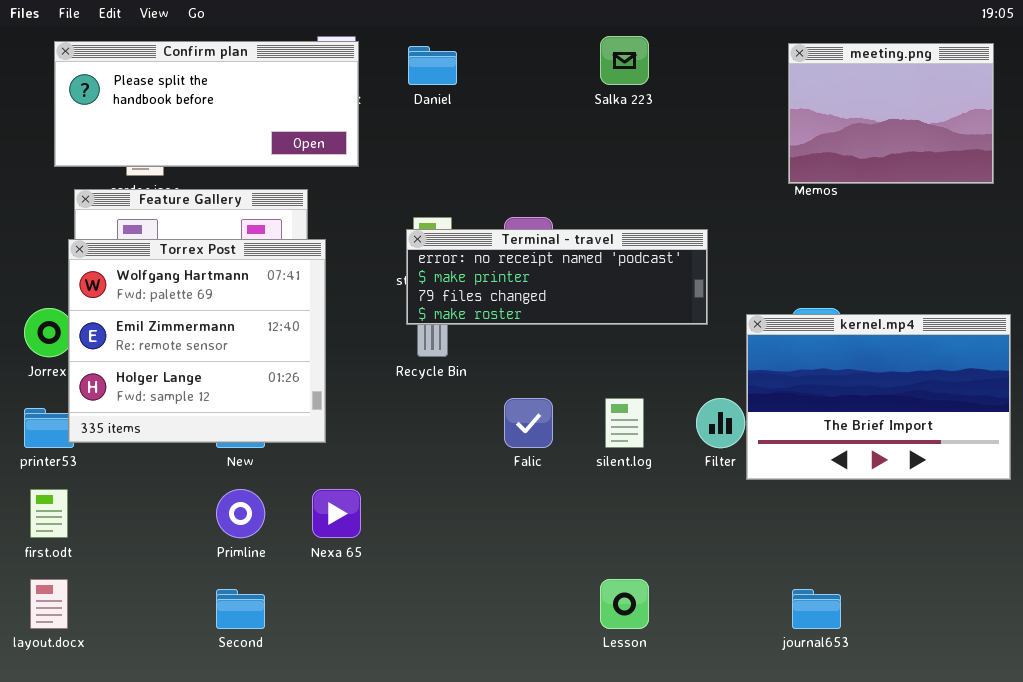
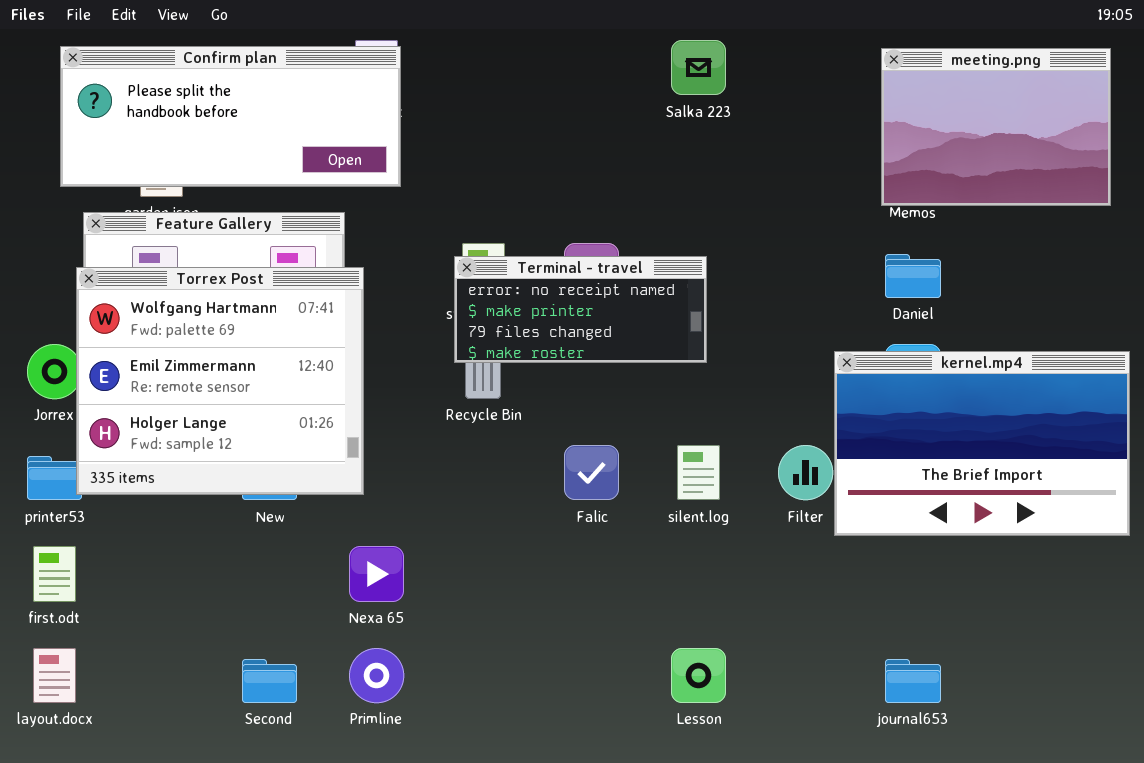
Daniel: [408,46,457,85] -> [885,254,941,298], moved
Terminal - travel: [406,229,708,325] -> [454,256,707,363], resized
Primline: [216,489,265,538] -> [349,648,404,703], moved

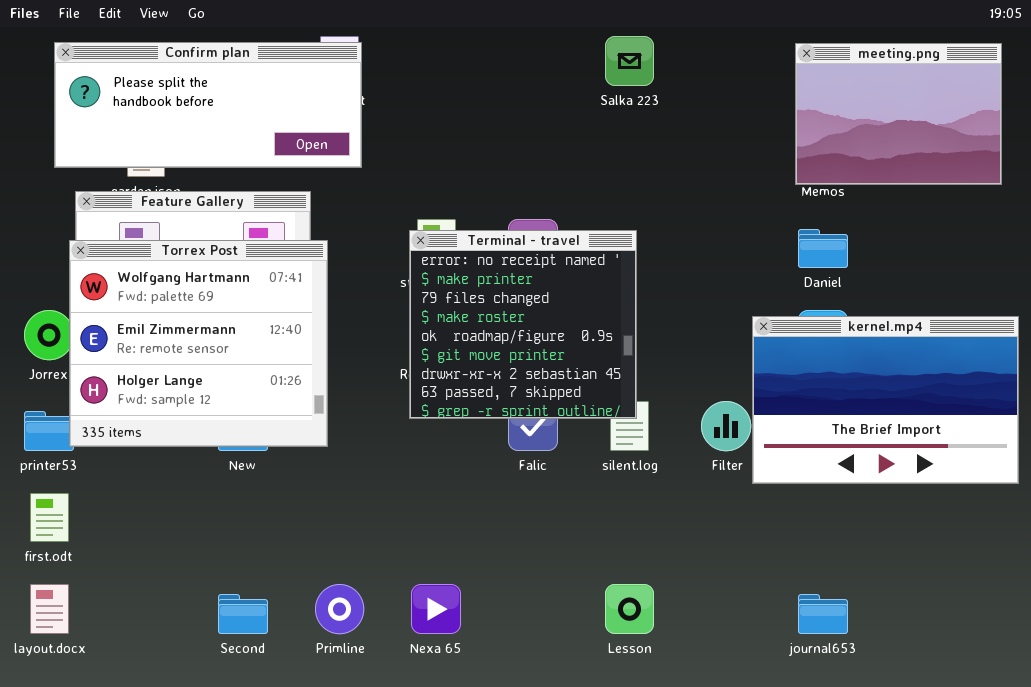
Terminal - travel: [454,256,707,363] -> [409,230,637,419], resized
Nexa 65: [349,546,404,602] -> [411,584,461,634], moved

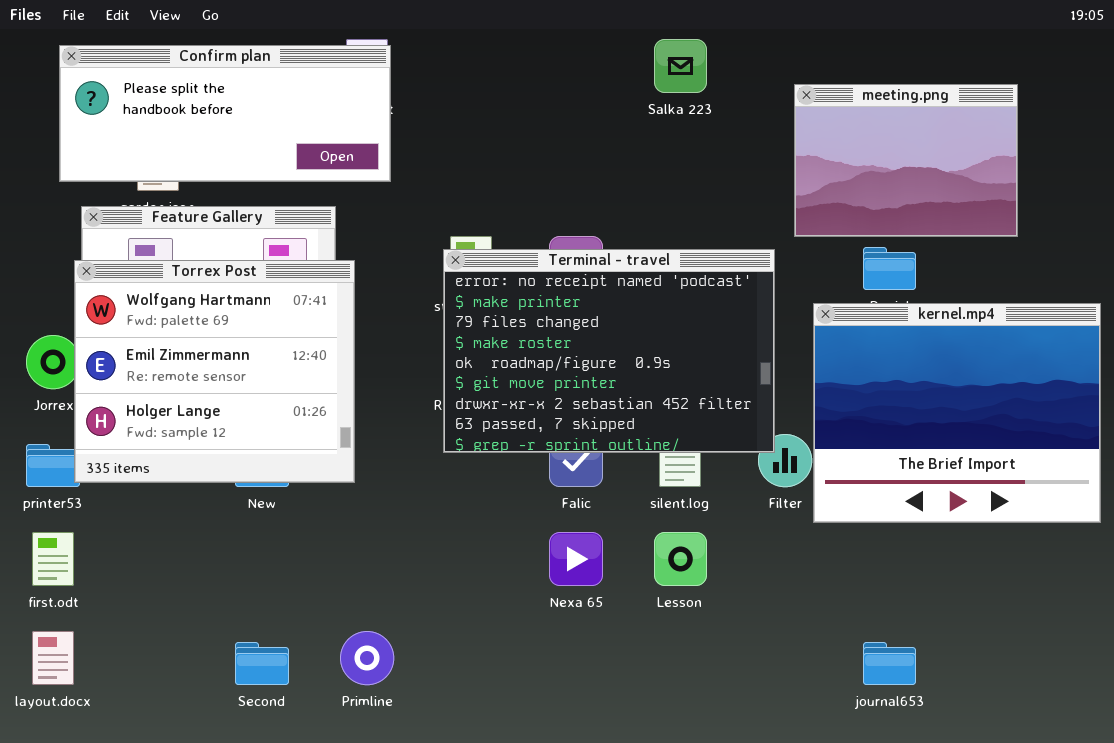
meeting.png: [795,43,1002,185] -> [794,84,1018,237], moved
Terminal - travel: [409,230,637,419] -> [443,249,775,453], resized
kernel.mp4: [752,316,1019,484] -> [813,303,1101,523], resized
Nexa 65: [411,584,461,634] -> [549,532,603,586], moved
Lesson: [605,584,654,634] -> [654,532,707,586], moved

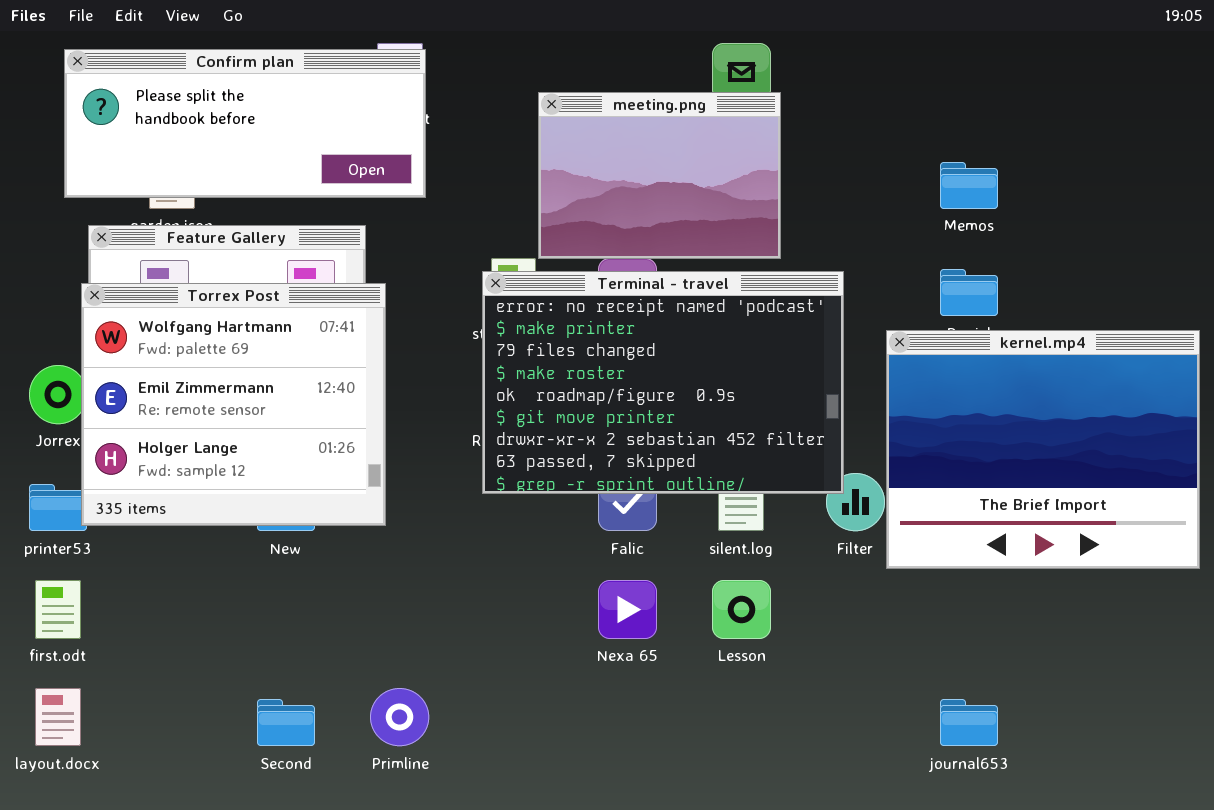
meeting.png: [794,84,1018,237] -> [538,92,781,259], moved

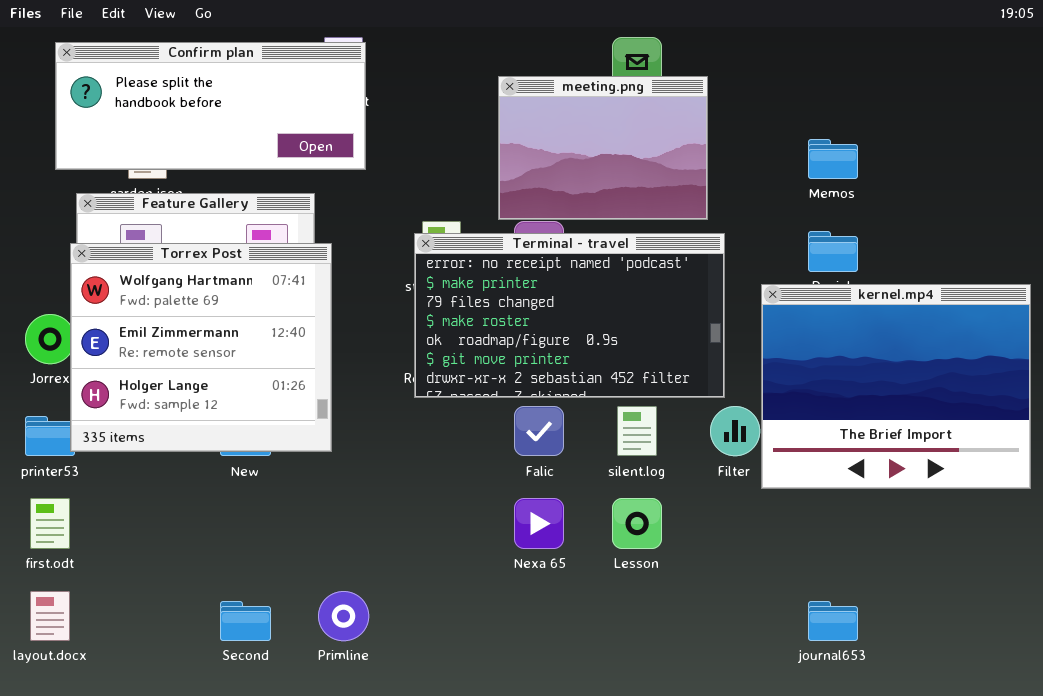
meeting.png: [538,92,781,259] -> [498,76,708,220], moved
Terminal - travel: [482,271,844,494] -> [414,233,725,398], resized

